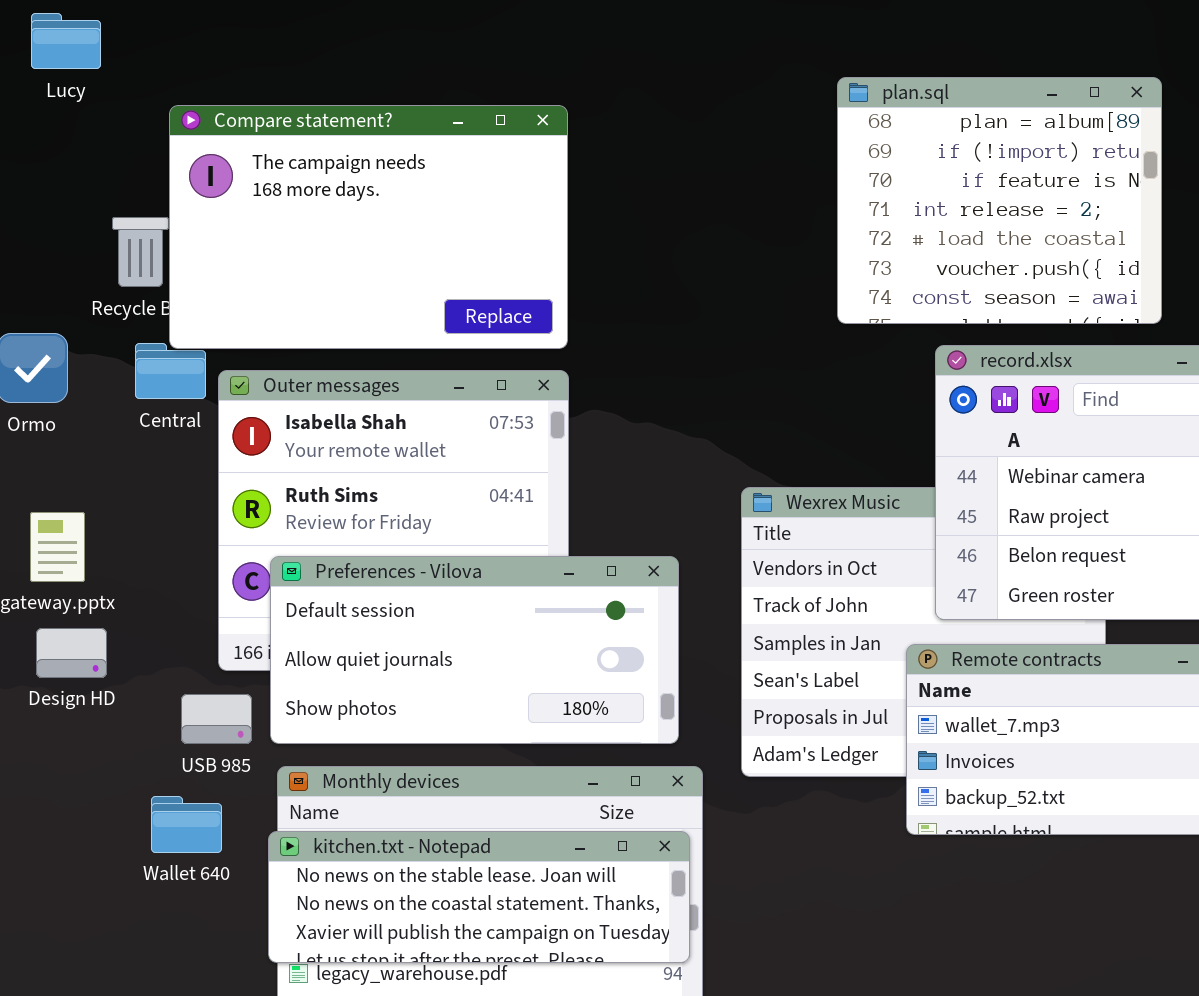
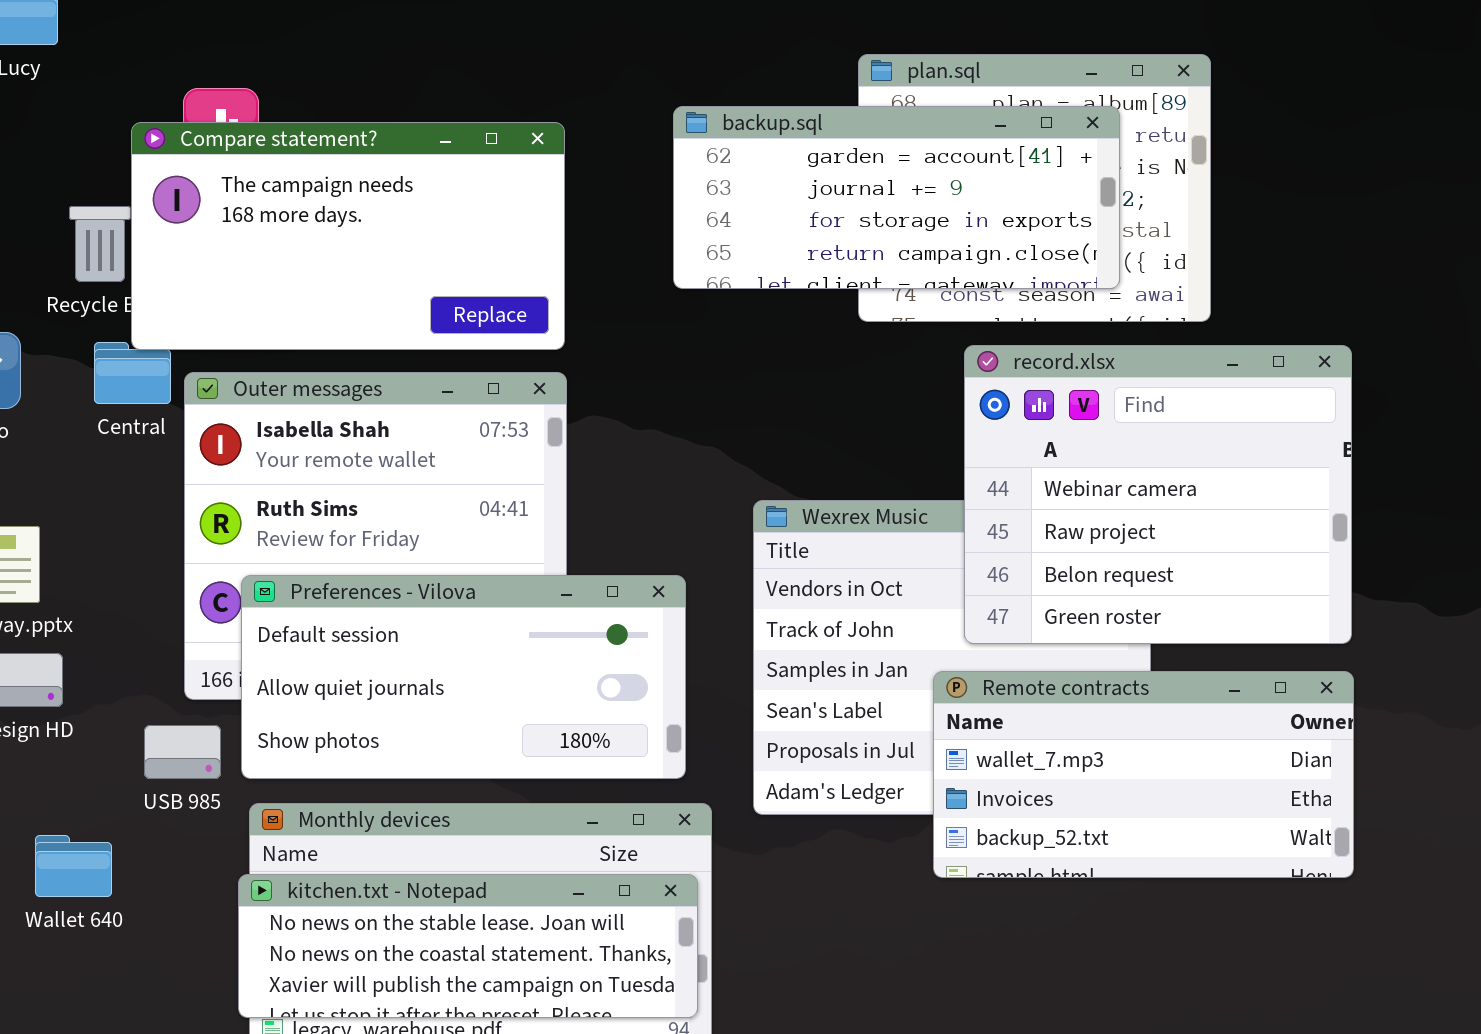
Compare statement?: [169,105,568,349] -> [131,122,565,350], resized
backup.sql: none -> [673,106,1120,289], opened
Wallet 640: [151,796,222,853] -> [35,835,112,897], moved

